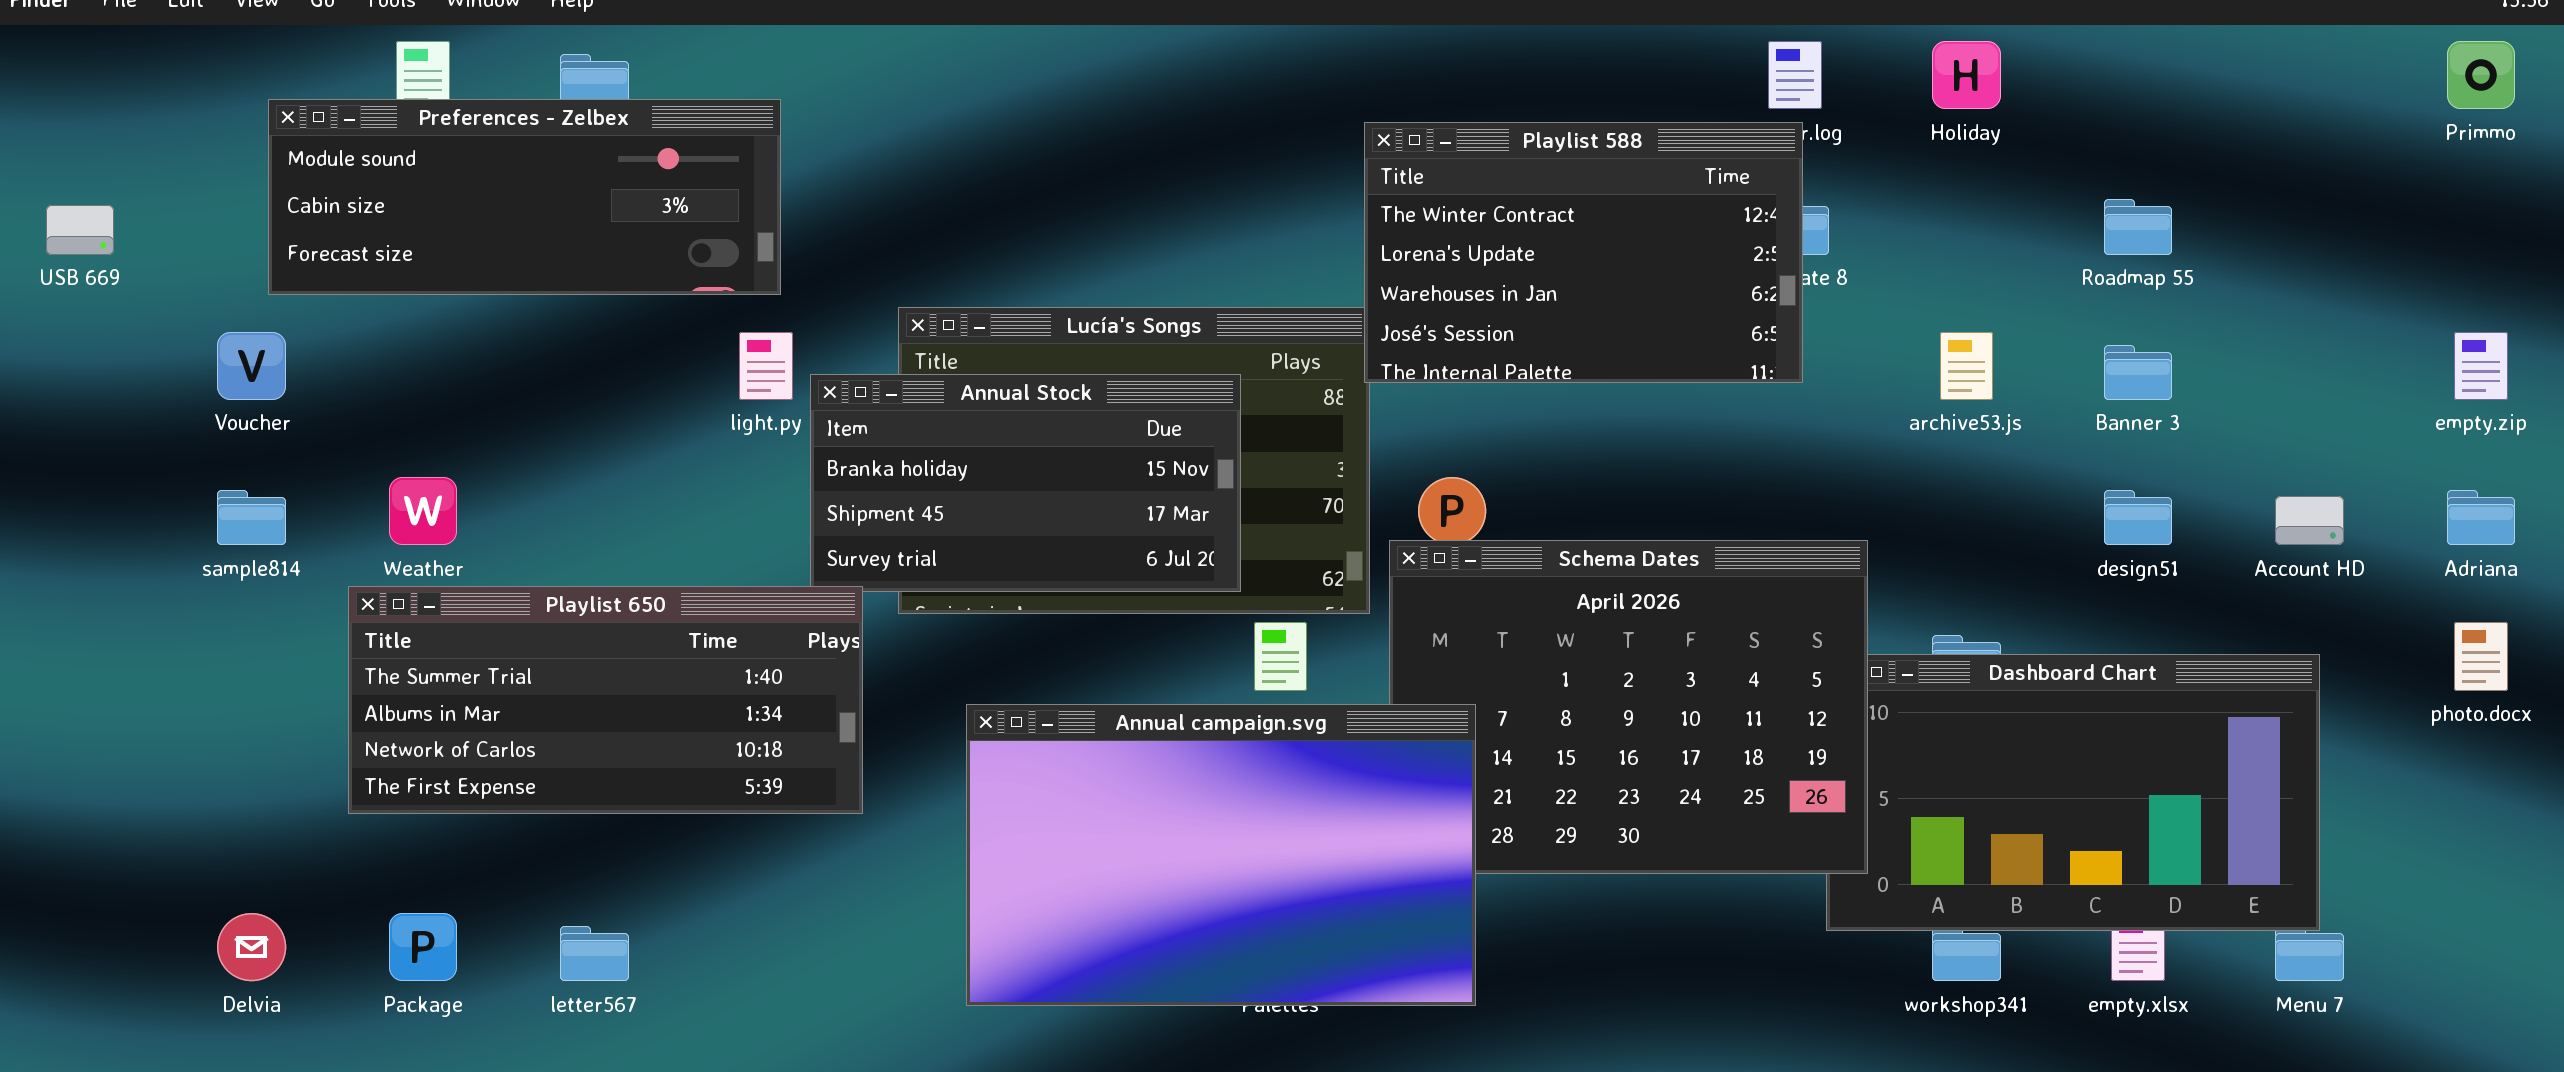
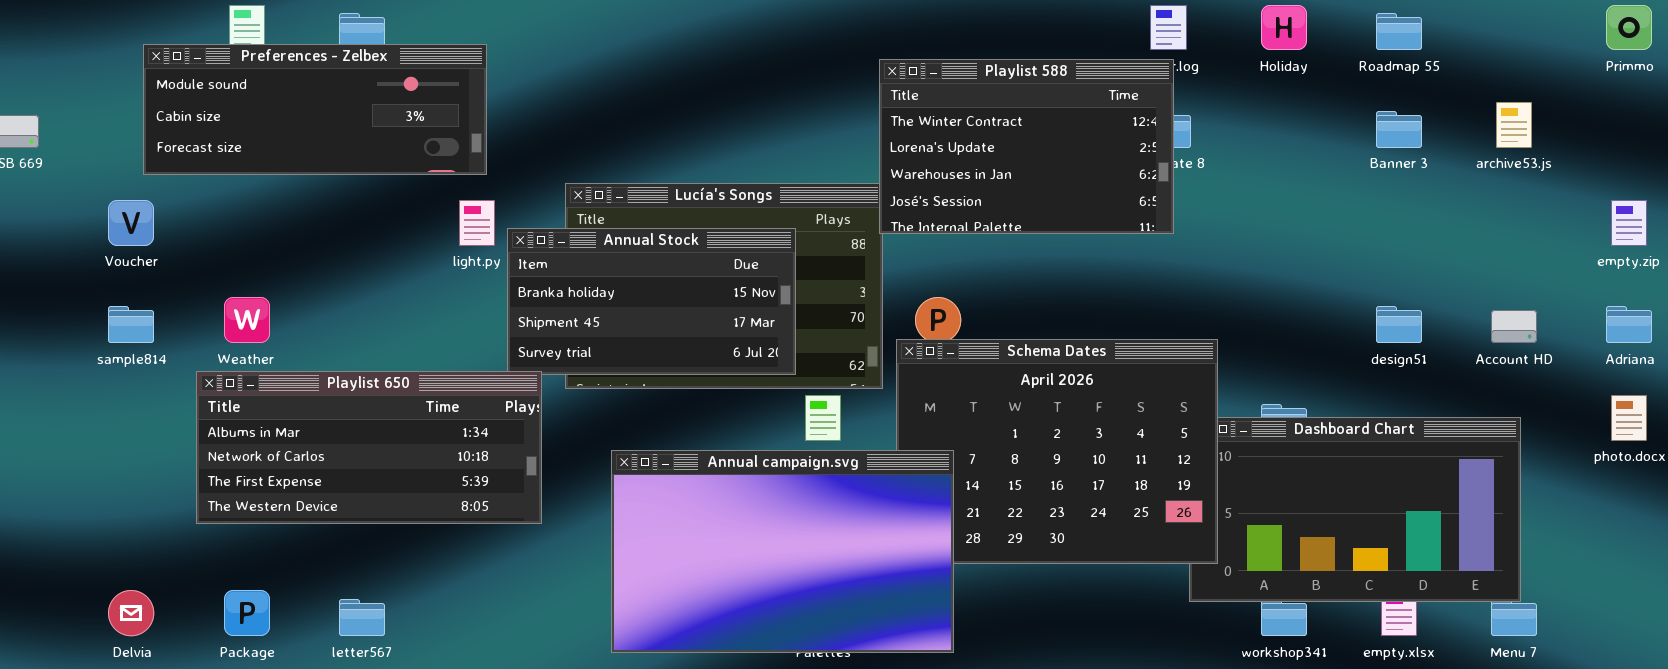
Roadmap 55: [2104,199,2172,255] -> [1376,13,1422,50], moved
archive53.js: [1940,332,1993,400] -> [1496,102,1532,148], moved
Banner 3: [2104,345,2172,400] -> [1376,111,1422,148], moved
Playlist 650: [348,586,863,814] -> [196,371,542,524], scrolled down 1 row

